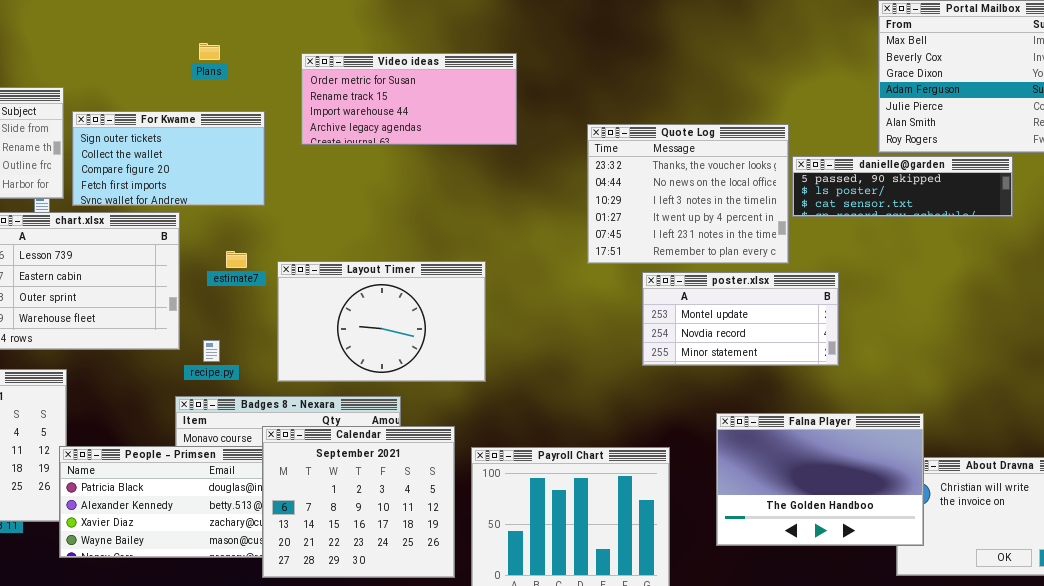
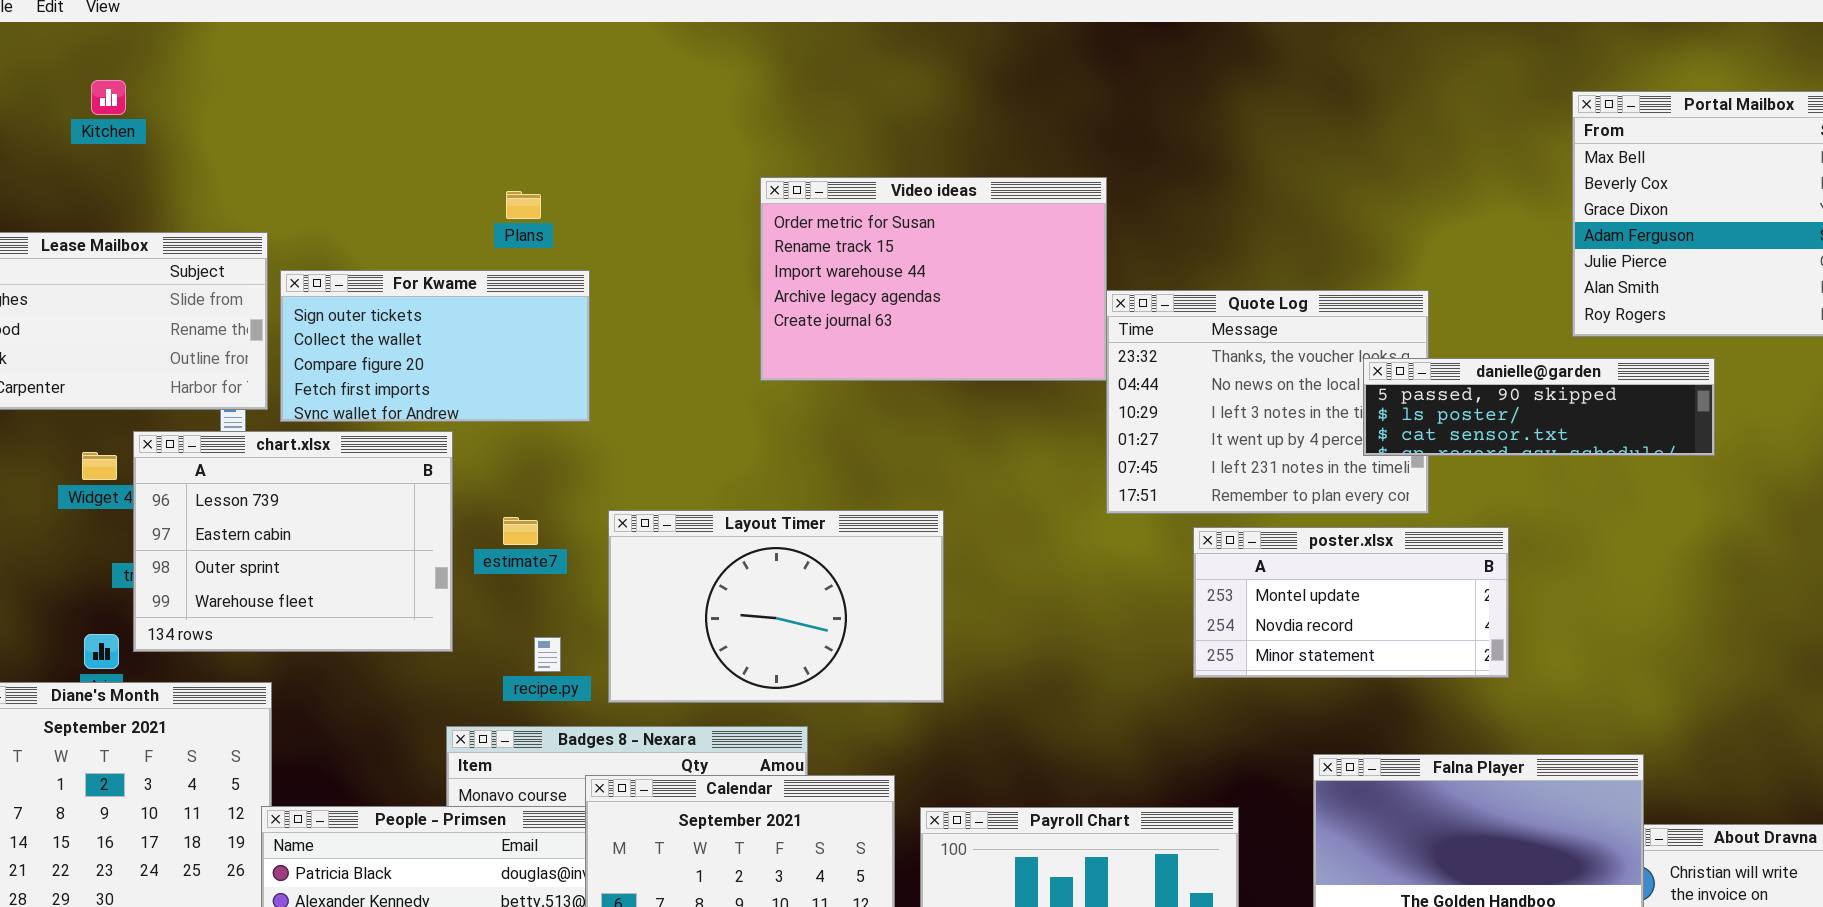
Plans: [199,43,220,60] -> [506,191,541,219], moved
Video ideas: [301,53,517,145] -> [760,177,1107,381], moved, resized
danielle@garden: [792,156,1013,217] -> [1363,358,1715,456], moved
estimate7: [226,251,247,268] -> [503,517,538,545], moved
recipe.py: [203,340,220,362] -> [534,637,561,672], moved

